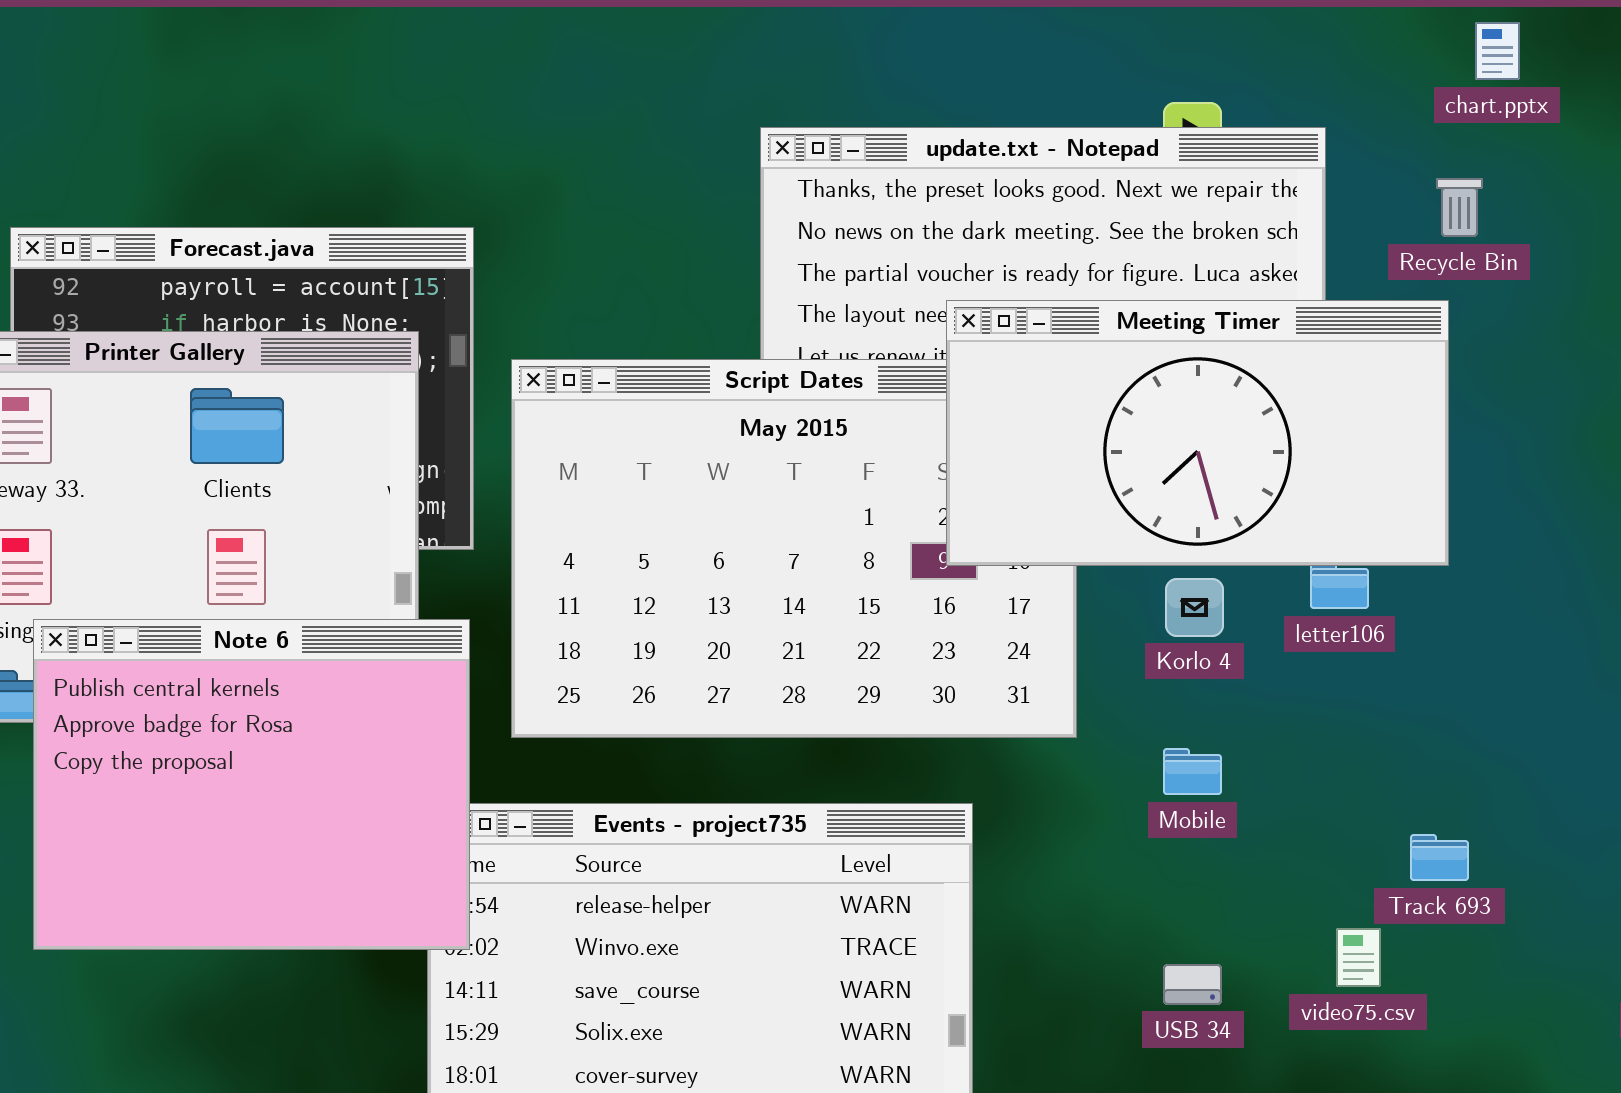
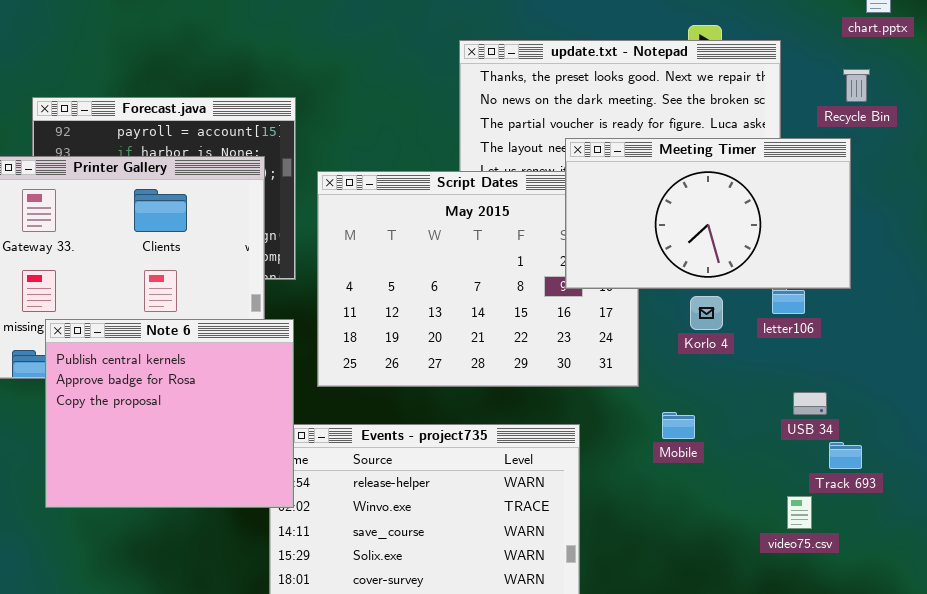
Mobile: [1163,748,1222,795] -> [662,412,695,439], moved
USB 34: [1163,964,1222,1005] -> [793,392,827,415], moved

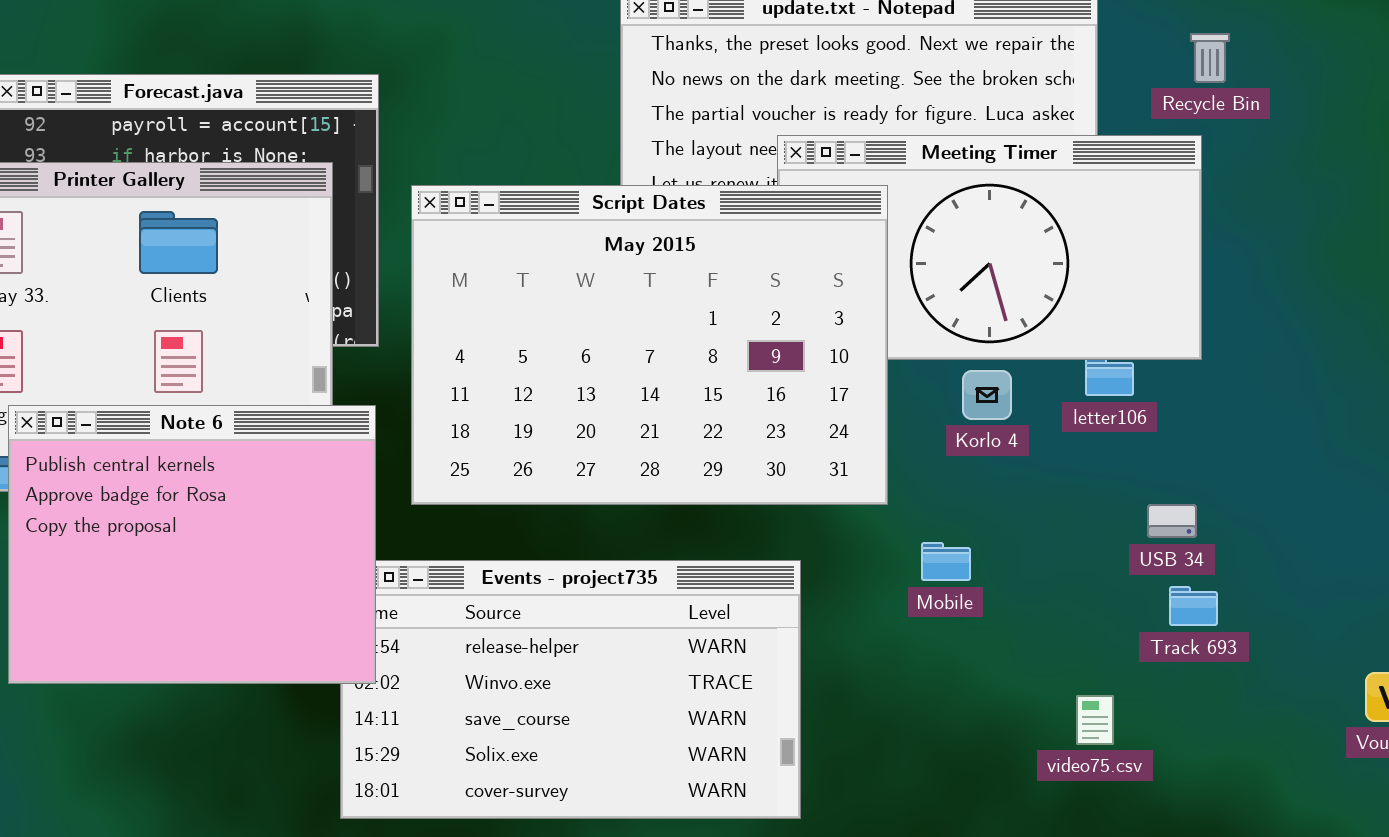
Script Dates: [317,171,639,387] -> [411,185,888,505], raised
USB 34: [793,392,827,415] -> [1147,504,1197,538], moved
video75.csv: [787,496,812,529] -> [1076,695,1114,745], moved

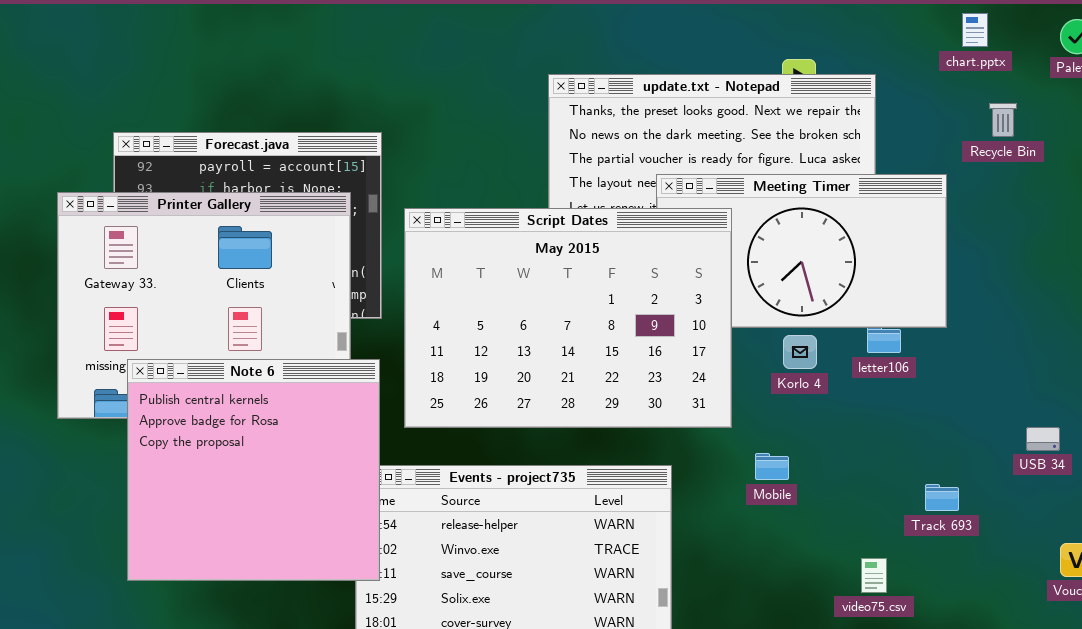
Recycle Bin: [1190,33,1230,83] -> [989,103,1017,137], moved
Note 6: [8,405,376,684] -> [127,359,380,581], resized
USB 34: [1147,504,1197,538] -> [1026,427,1060,451], moved

